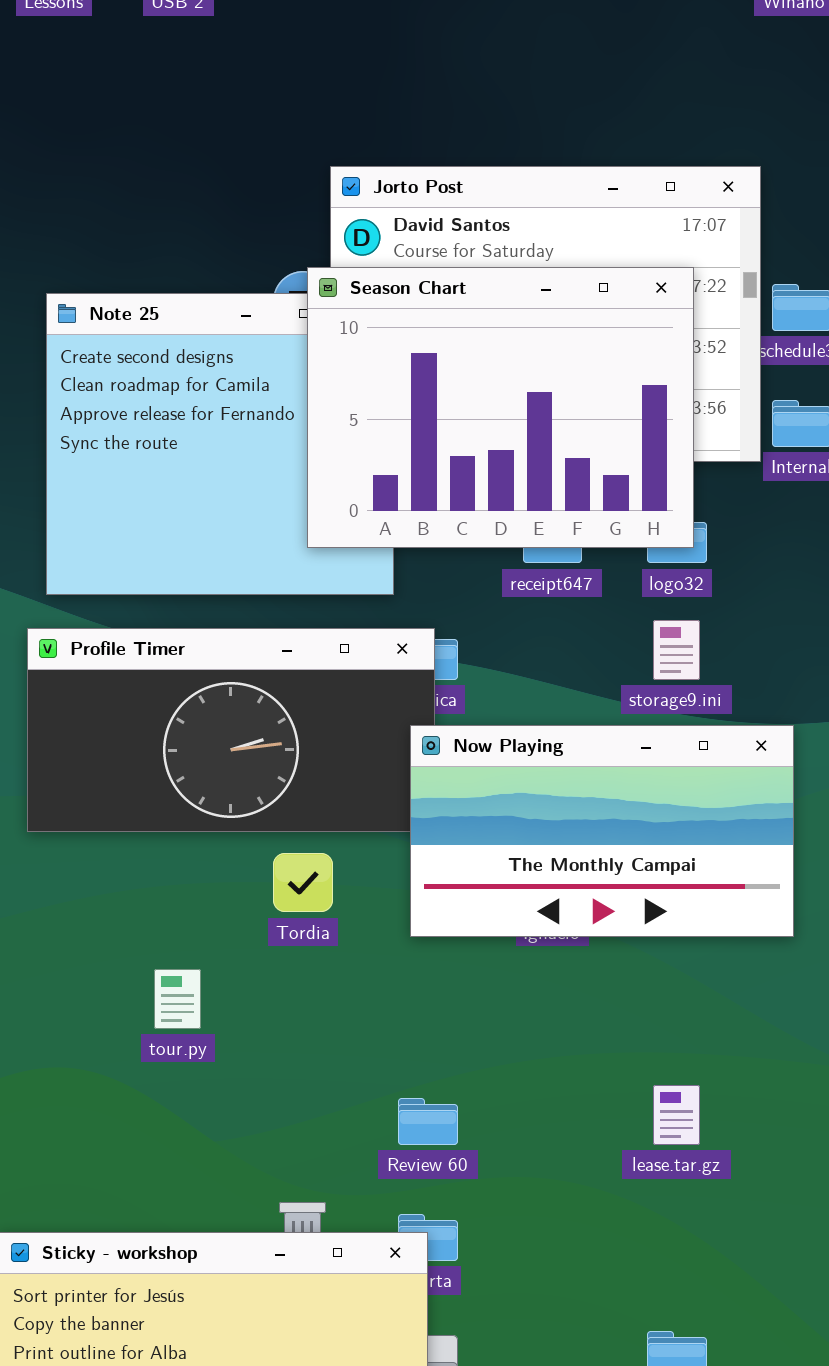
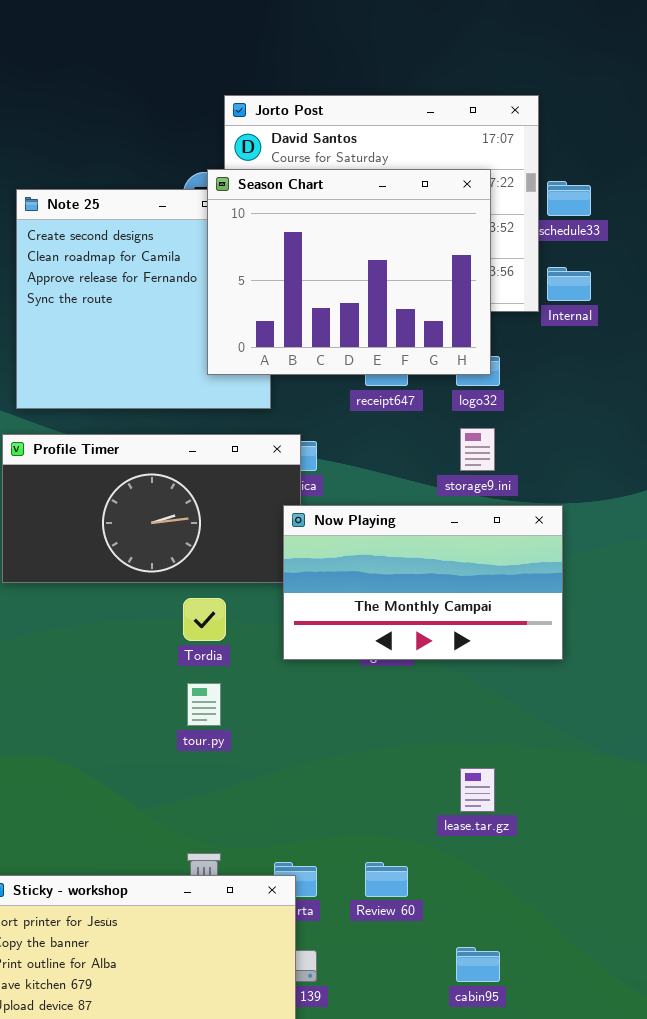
tour.py: [154,969,201,1029] -> [187,683,221,726], moved
Review 60: [398,1098,458,1145] -> [365,862,408,897], moved

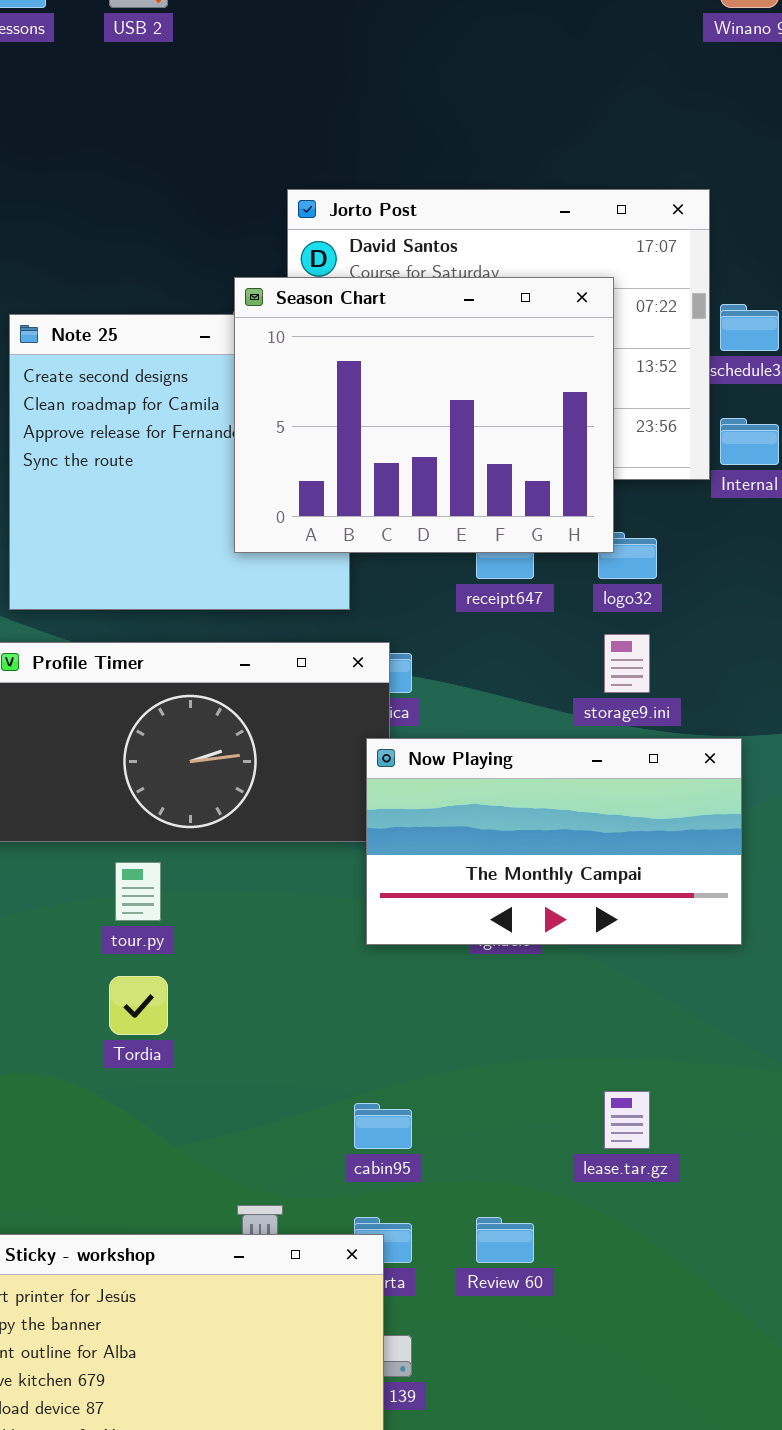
Season Chart: [207,169,491,375] -> [234,277,614,553], moved
Tordia: [183,598,226,641] -> [109,976,168,1035], moved
tour.py: [187,683,221,726] -> [115,862,161,921], moved
cabin95: [456,947,500,982] -> [354,1103,412,1149], moved

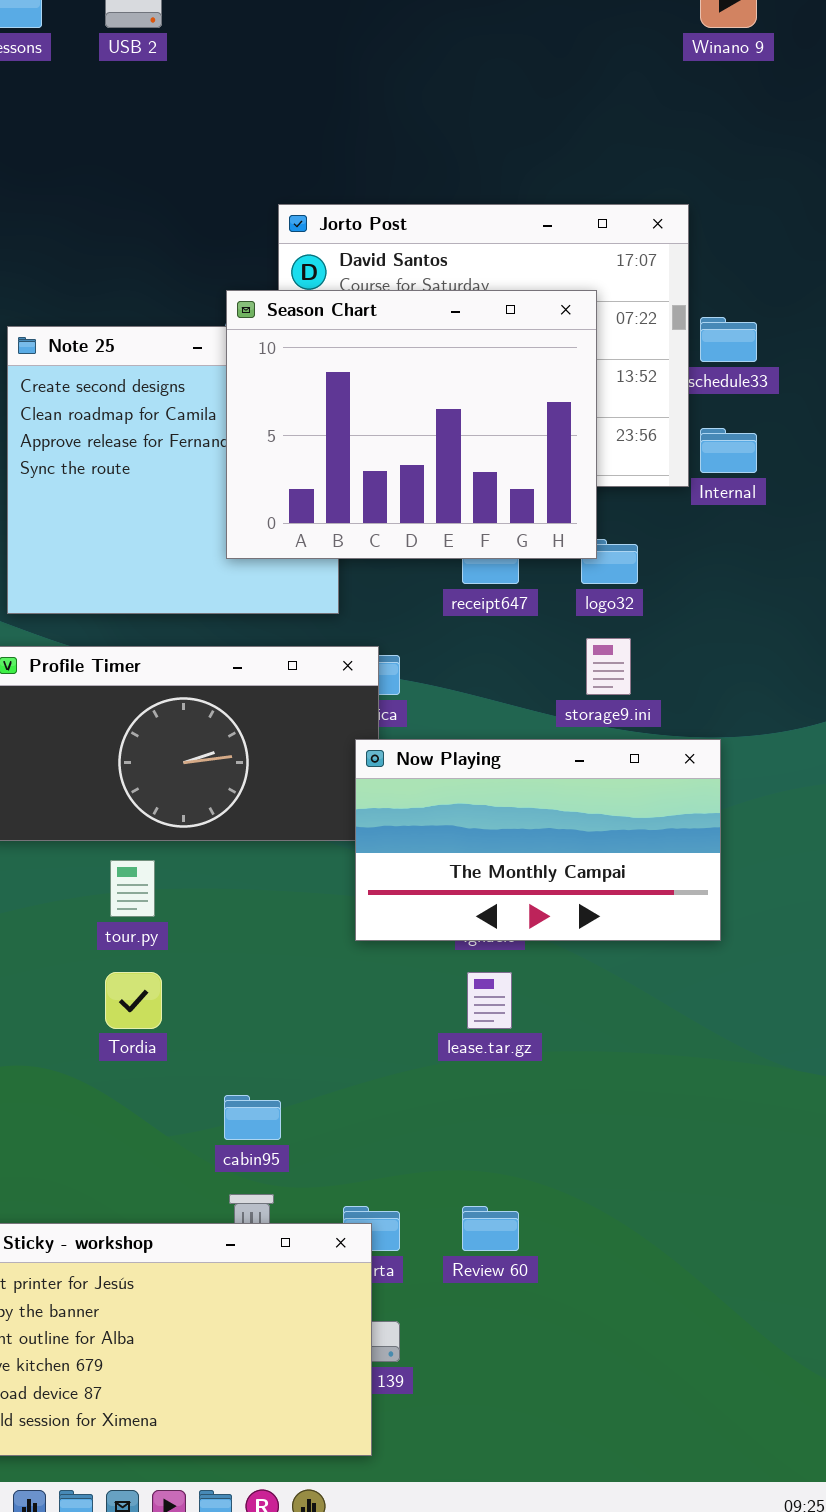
lease.tar.gz: [604,1091,650,1149] -> [467,972,512,1029], moved
cabin95: [354,1103,412,1149] -> [224,1095,281,1140], moved

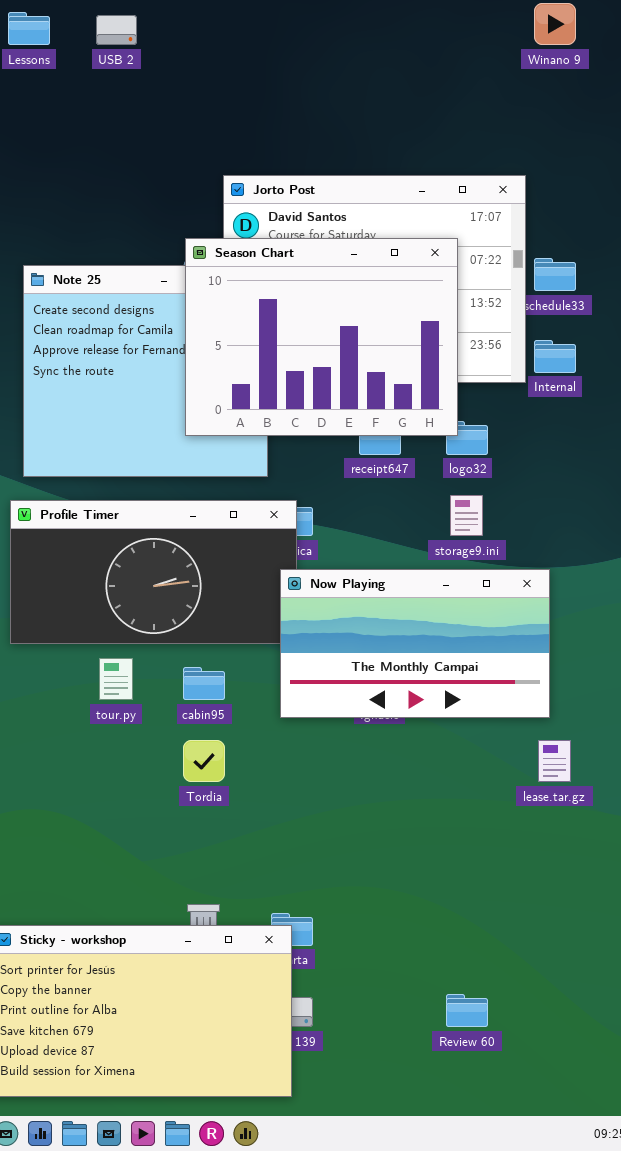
Tordia: [105,972,162,1029] -> [183,740,225,782], moved
lease.tar.gz: [467,972,512,1029] -> [538,740,571,782], moved
cabin95: [224,1095,281,1140] -> [183,667,225,700], moved
Review 60: [462,1206,519,1251] -> [446,994,488,1027], moved

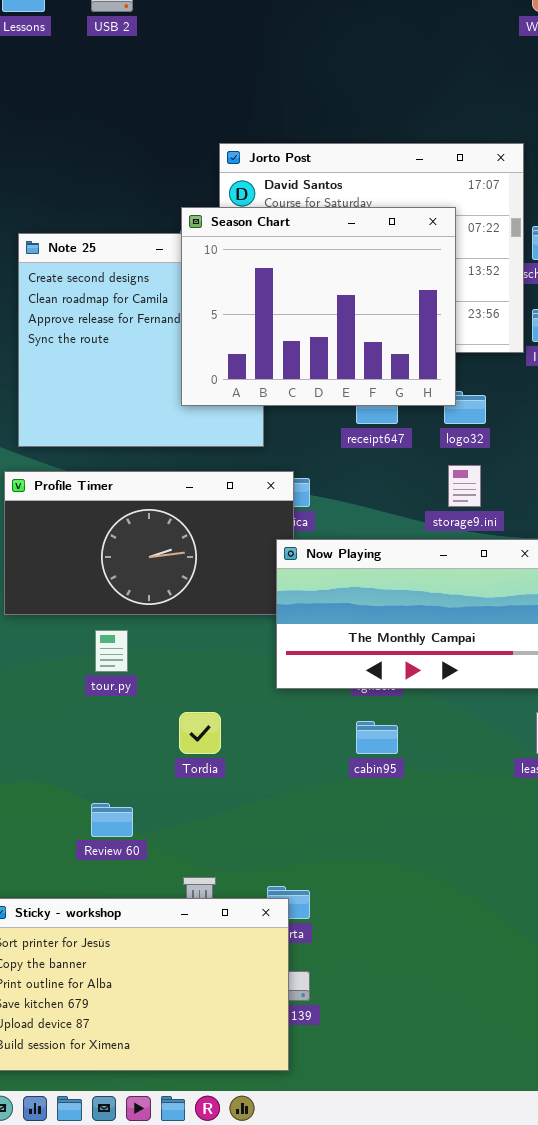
cabin95: [183,667,225,700] -> [356,721,398,754], moved
Review 60: [446,994,488,1027] -> [91,803,133,837], moved

